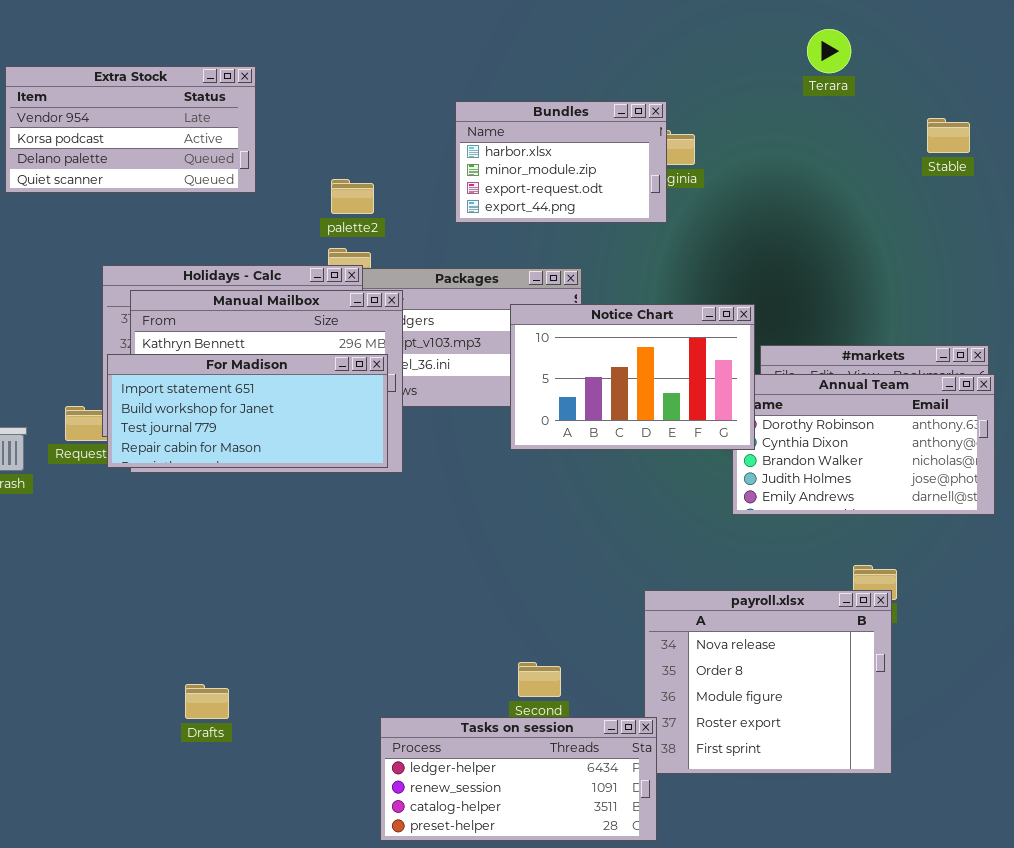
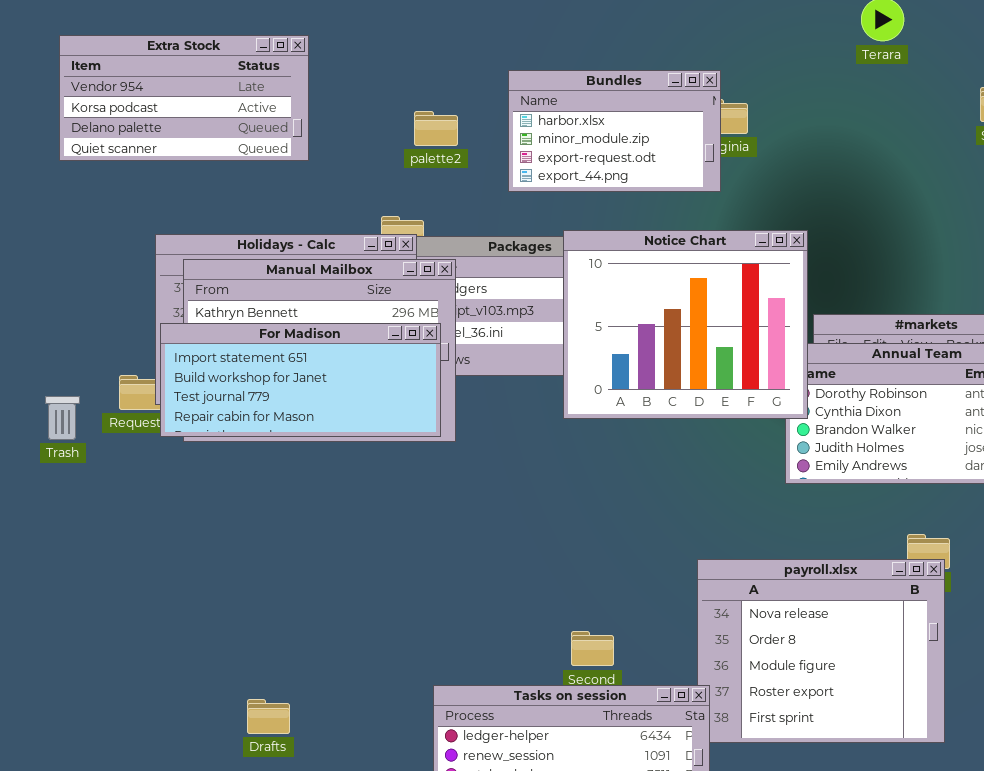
palette2: [331,179,374,214] -> [414,111,458,146], moved
Notice Chart: [510,304,755,450] -> [563,230,808,419], resized
Drafts: [185,684,229,719] -> [247,699,290,734], moved

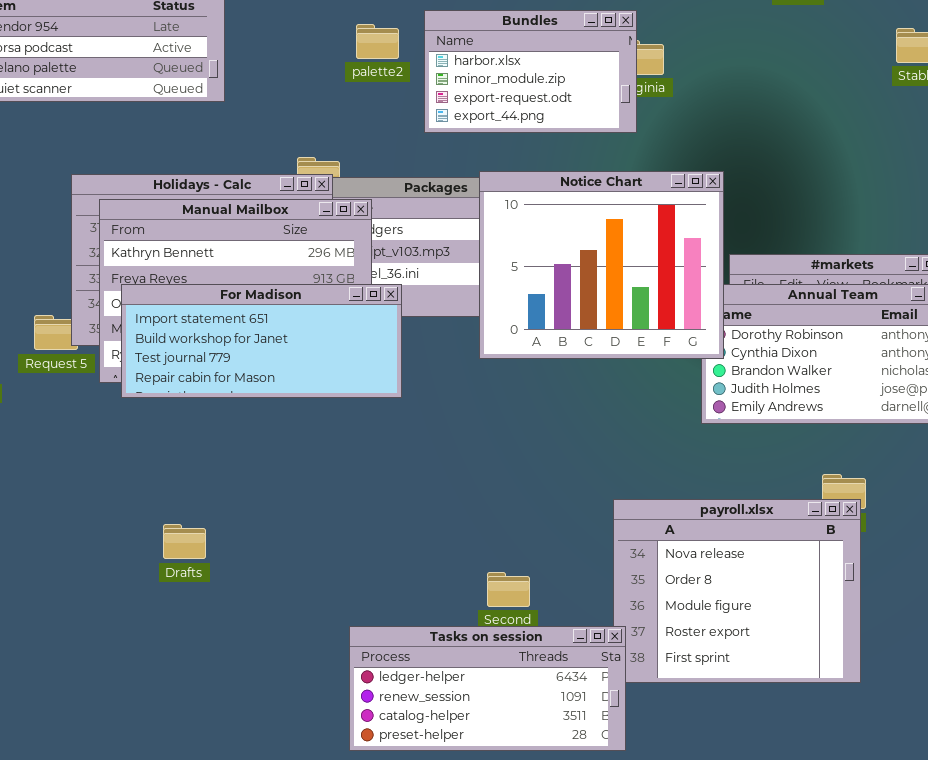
palette2: [414,111,458,146] -> [356,24,399,59], moved
For Madison: [160,323,441,437] -> [121,284,402,398], moved
Drafts: [247,699,290,734] -> [163,524,206,559], moved

